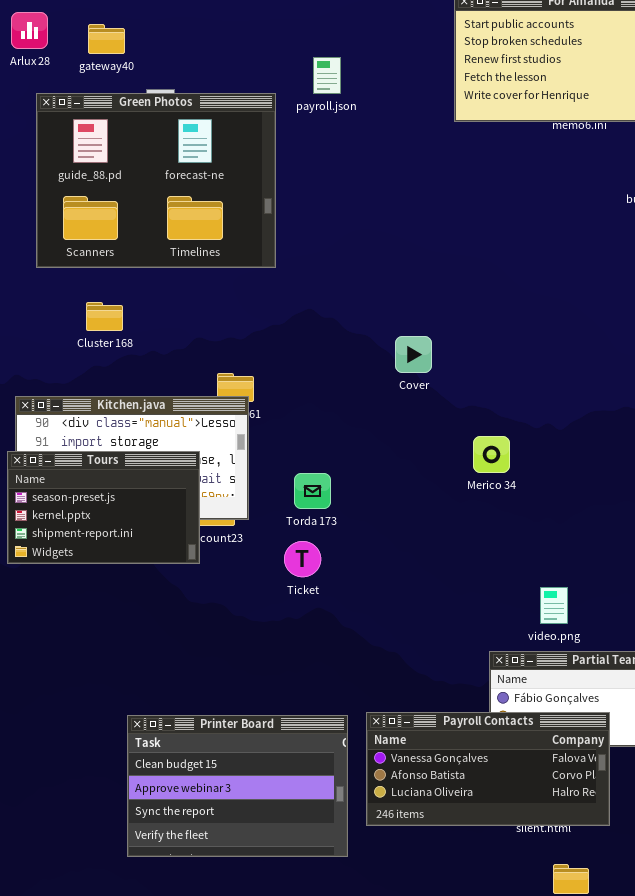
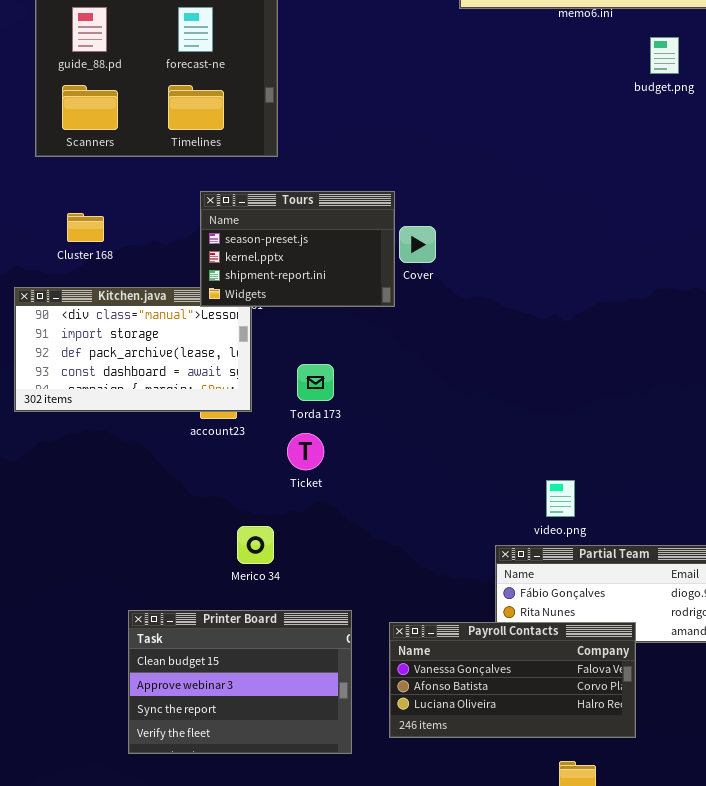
Cluster 168: [86,302,123,331] -> [67,213,104,242], moved
Merico 34: [473,436,510,473] -> [237,526,274,564], moved
Tours: [7,451,200,564] -> [200,191,395,307], moved
Payroll Contacts: [366,712,610,826] -> [389,622,636,738], moved

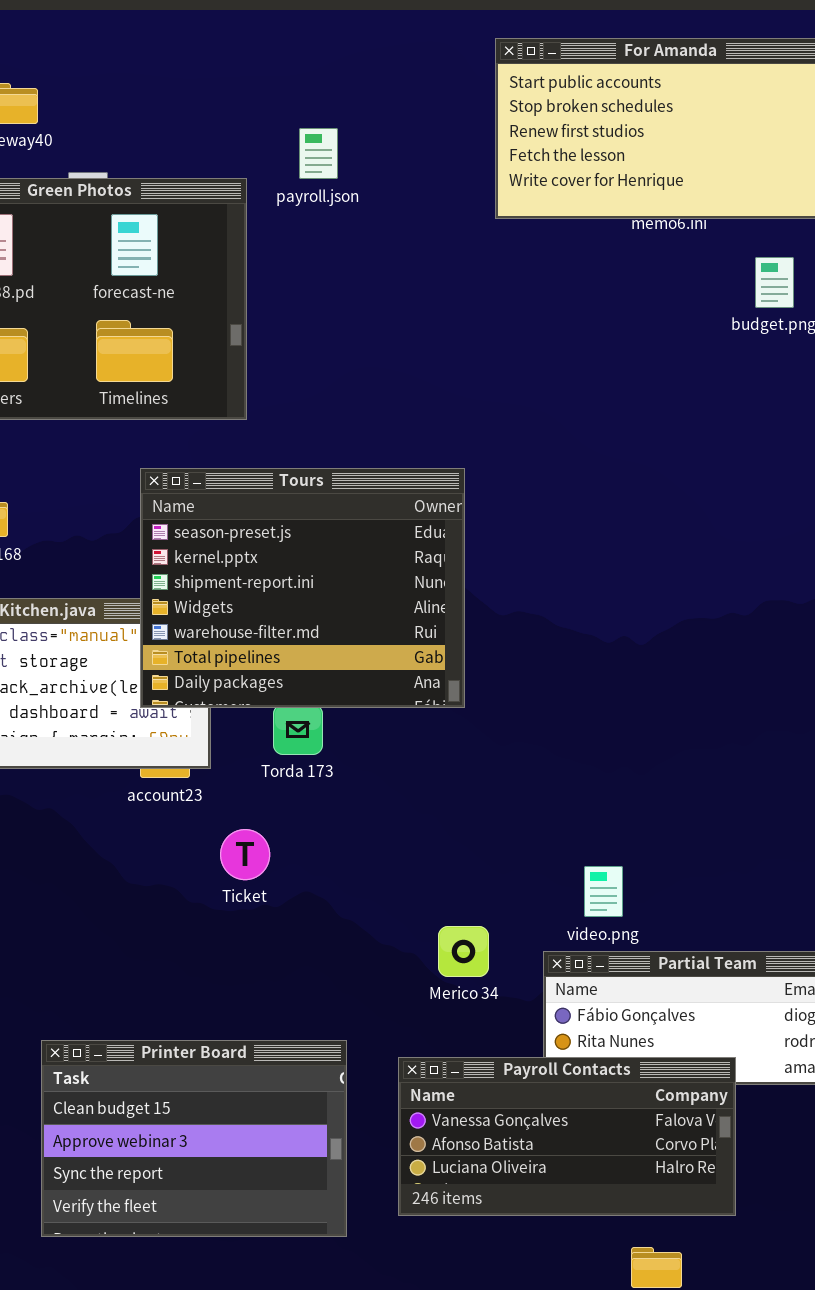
Tours: [200,191,395,307] -> [140,468,465,708], resized
Ticket: [287,433,324,470] -> [220,829,270,880], moved
video.png: [546,480,575,517] -> [584,866,623,917], moved
Merico 34: [237,526,274,564] -> [438,926,489,977], moved

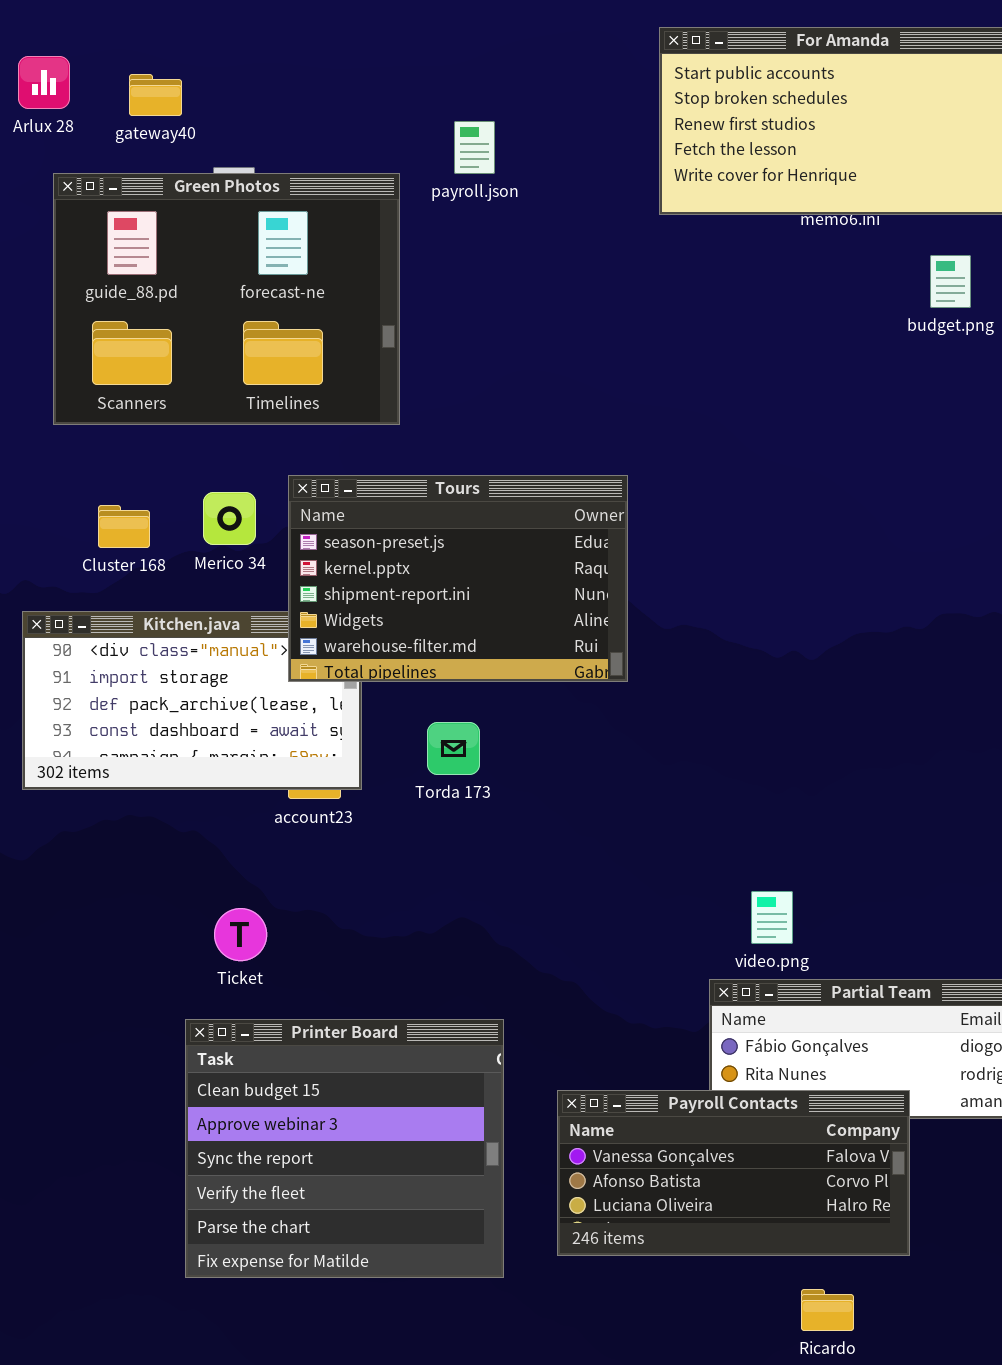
Tours: [140,468,465,708] -> [288,475,628,682], resized
Ticket: [220,829,270,880] -> [214,908,267,961], moved
Merico 34: [438,926,489,977] -> [203,492,256,545], moved
Printer Board: [41,1040,347,1237] -> [185,1019,504,1278], resized

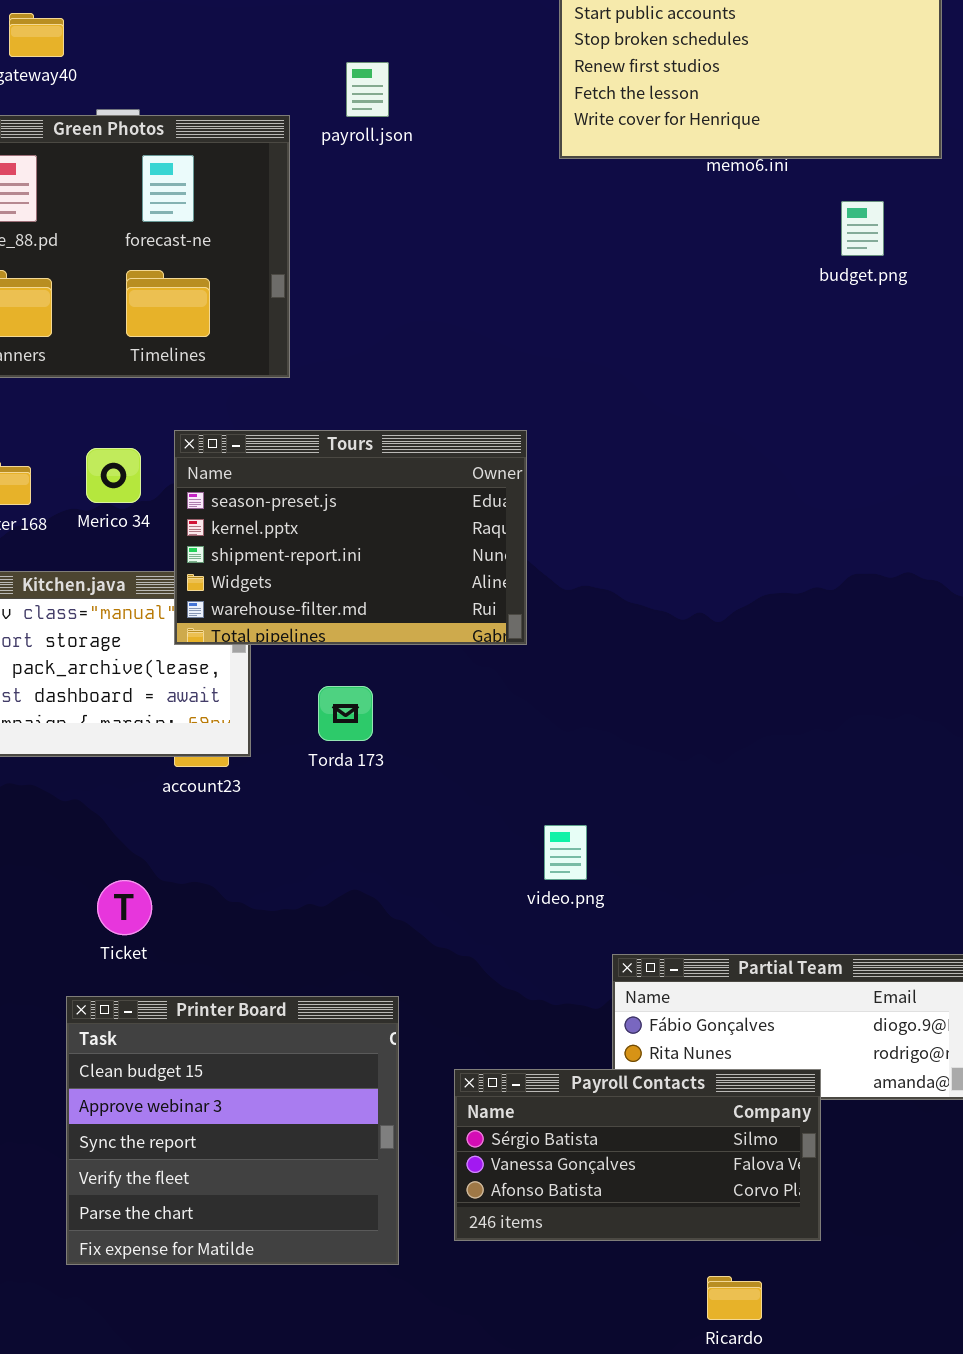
video.png: [751,891,793,944] -> [544,825,587,880], moved
Payroll Contacts: [557,1090,910,1256] -> [454,1069,821,1241], scrolled up 1 row

